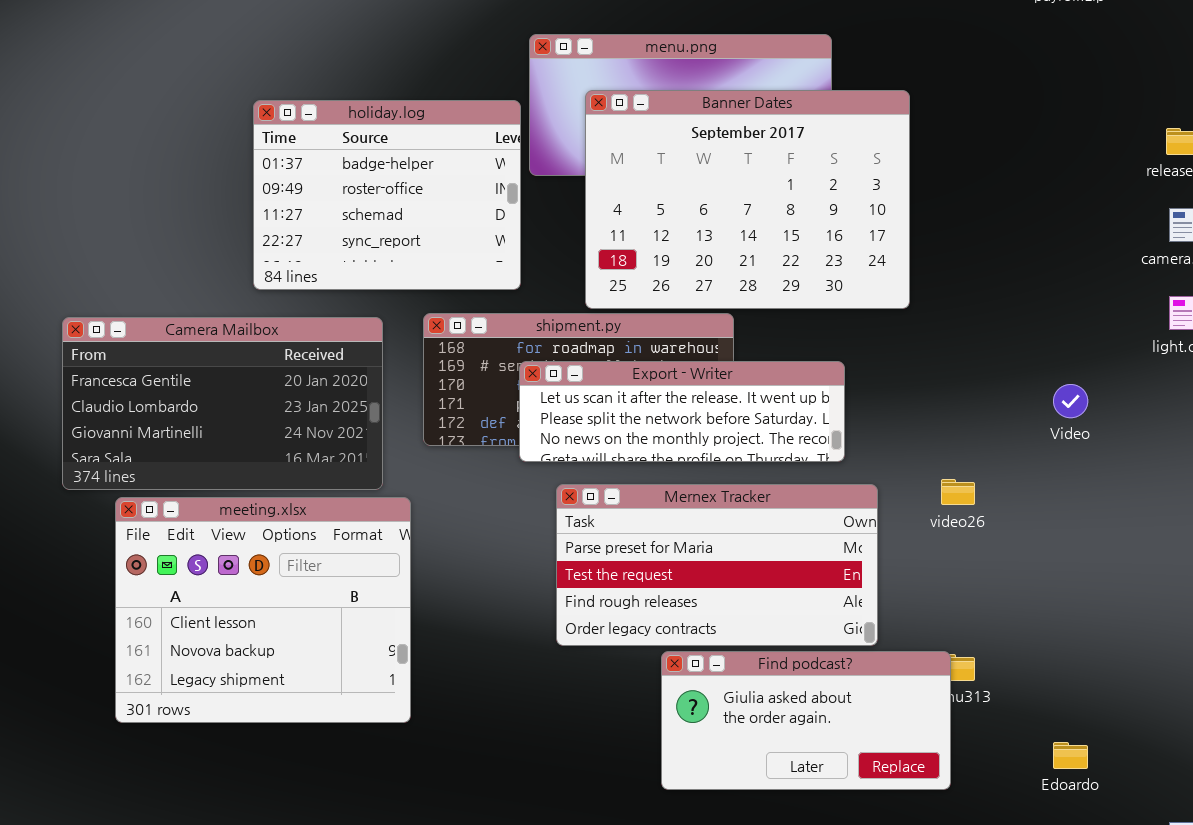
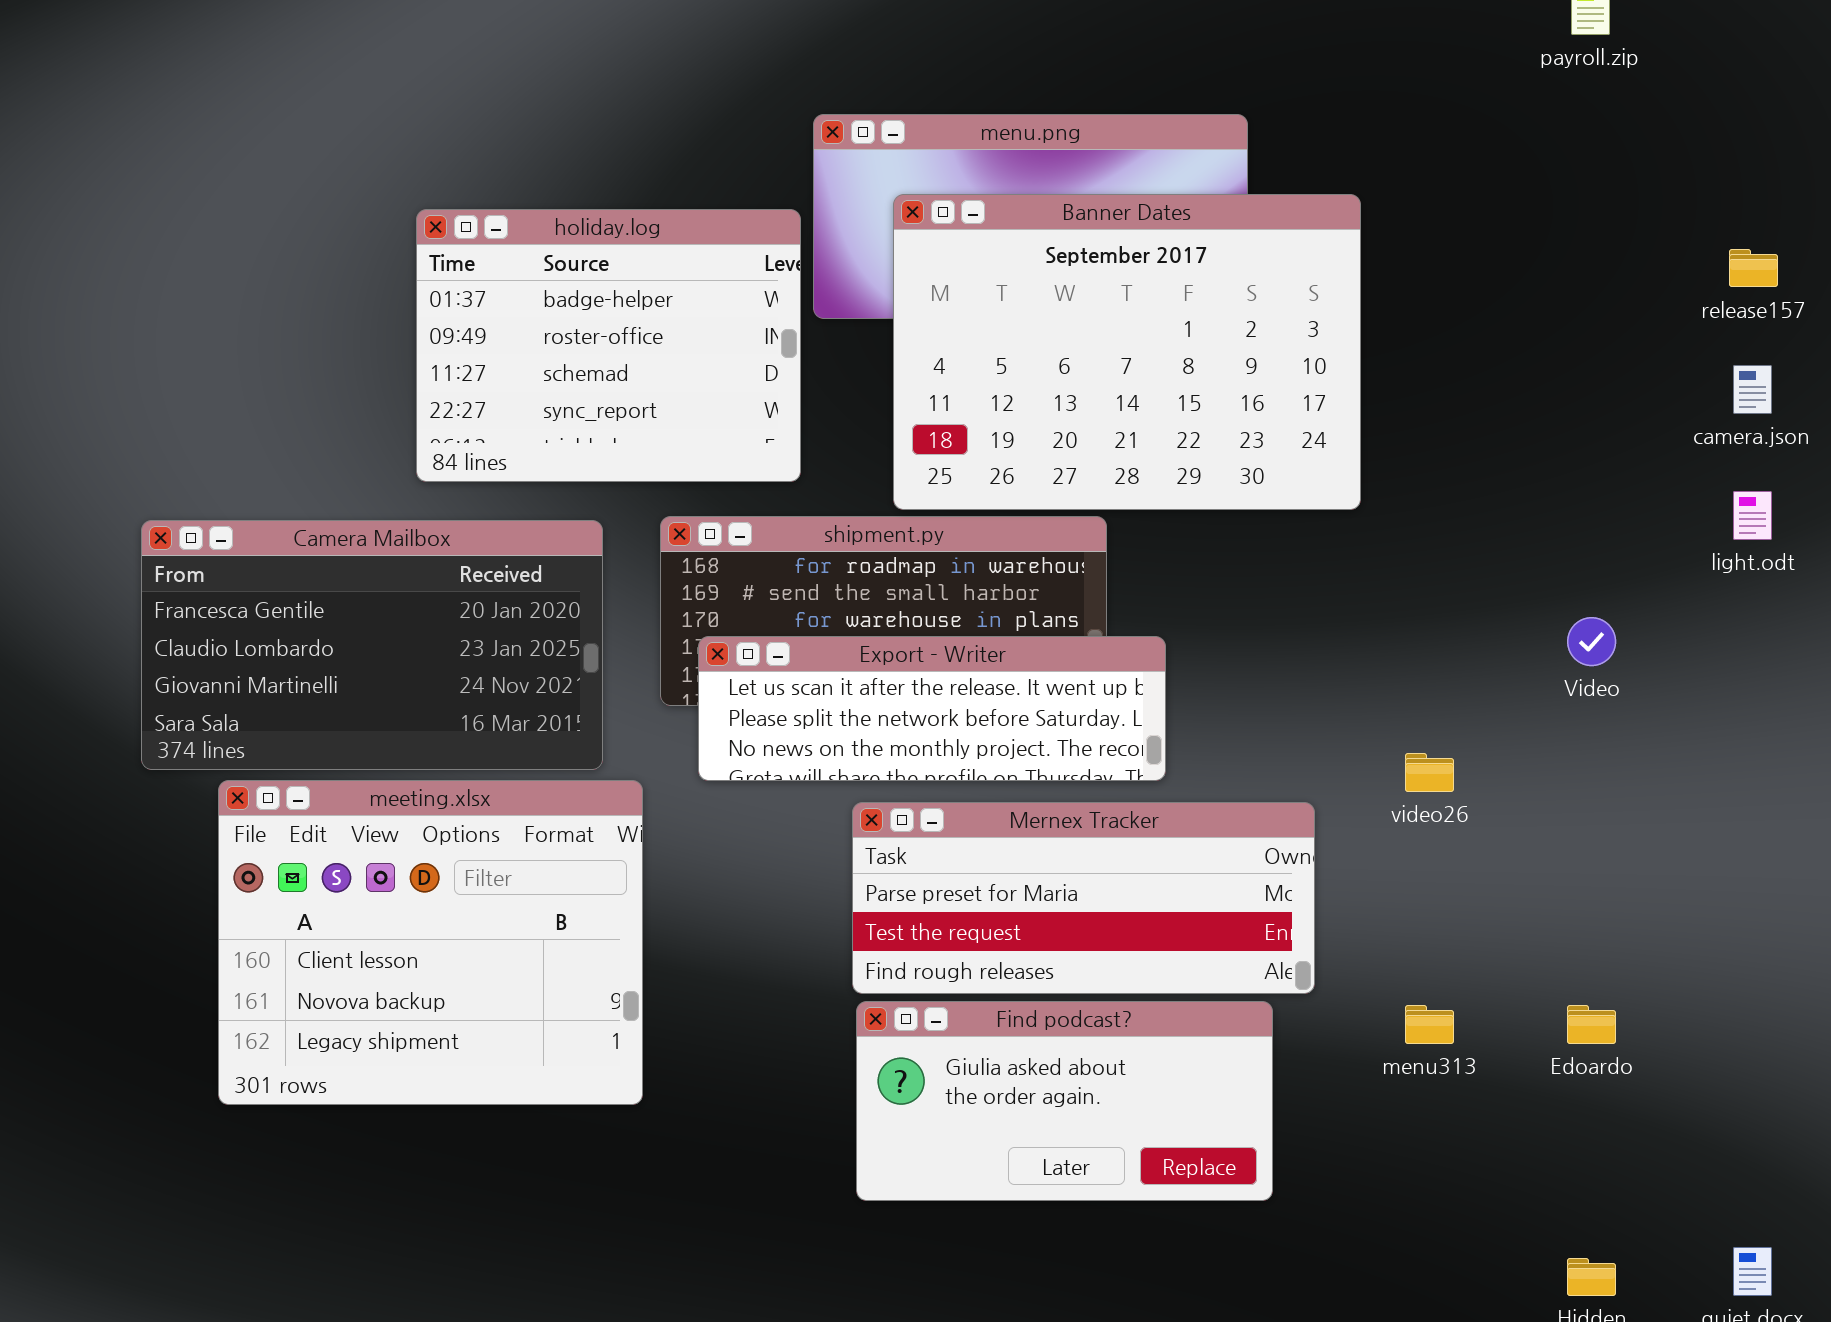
Export - Writer: [519,361,845,462] -> [698,636,1166,781], moved
Mernex Tracker: [556,484,878,646] -> [852,802,1315,994], resized
Find podcast?: [661,651,951,790] -> [856,1001,1273,1201], moved
Edoardo: [1053,742,1088,769] -> [1567,1005,1616,1044], moved

